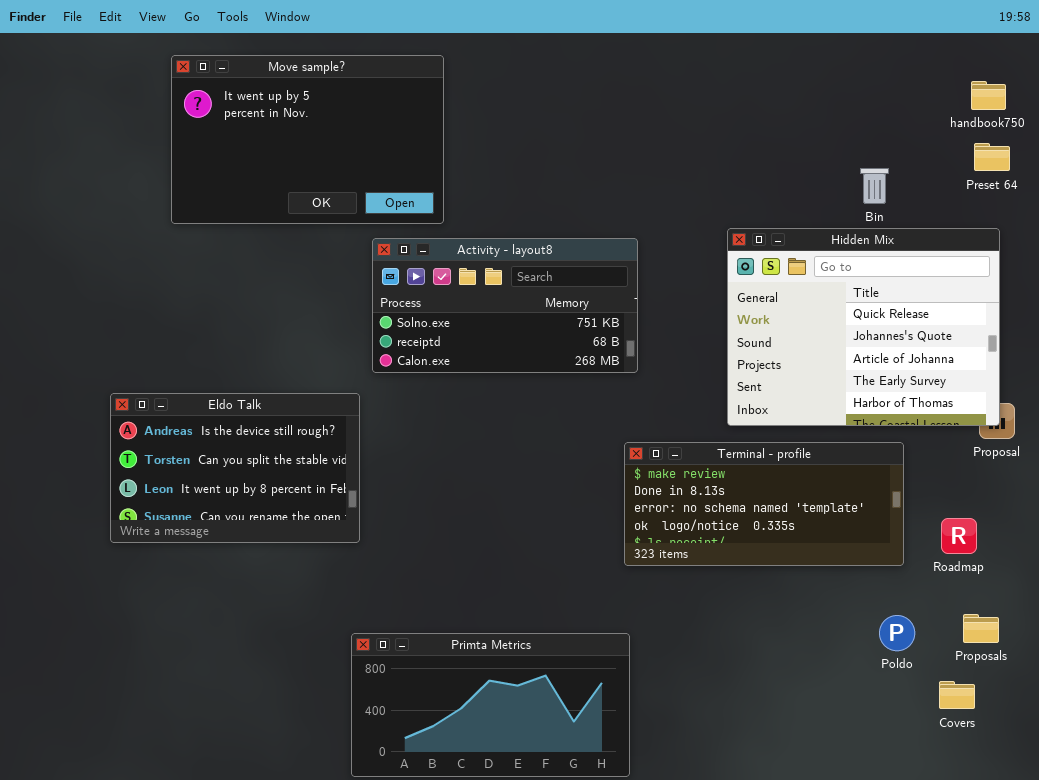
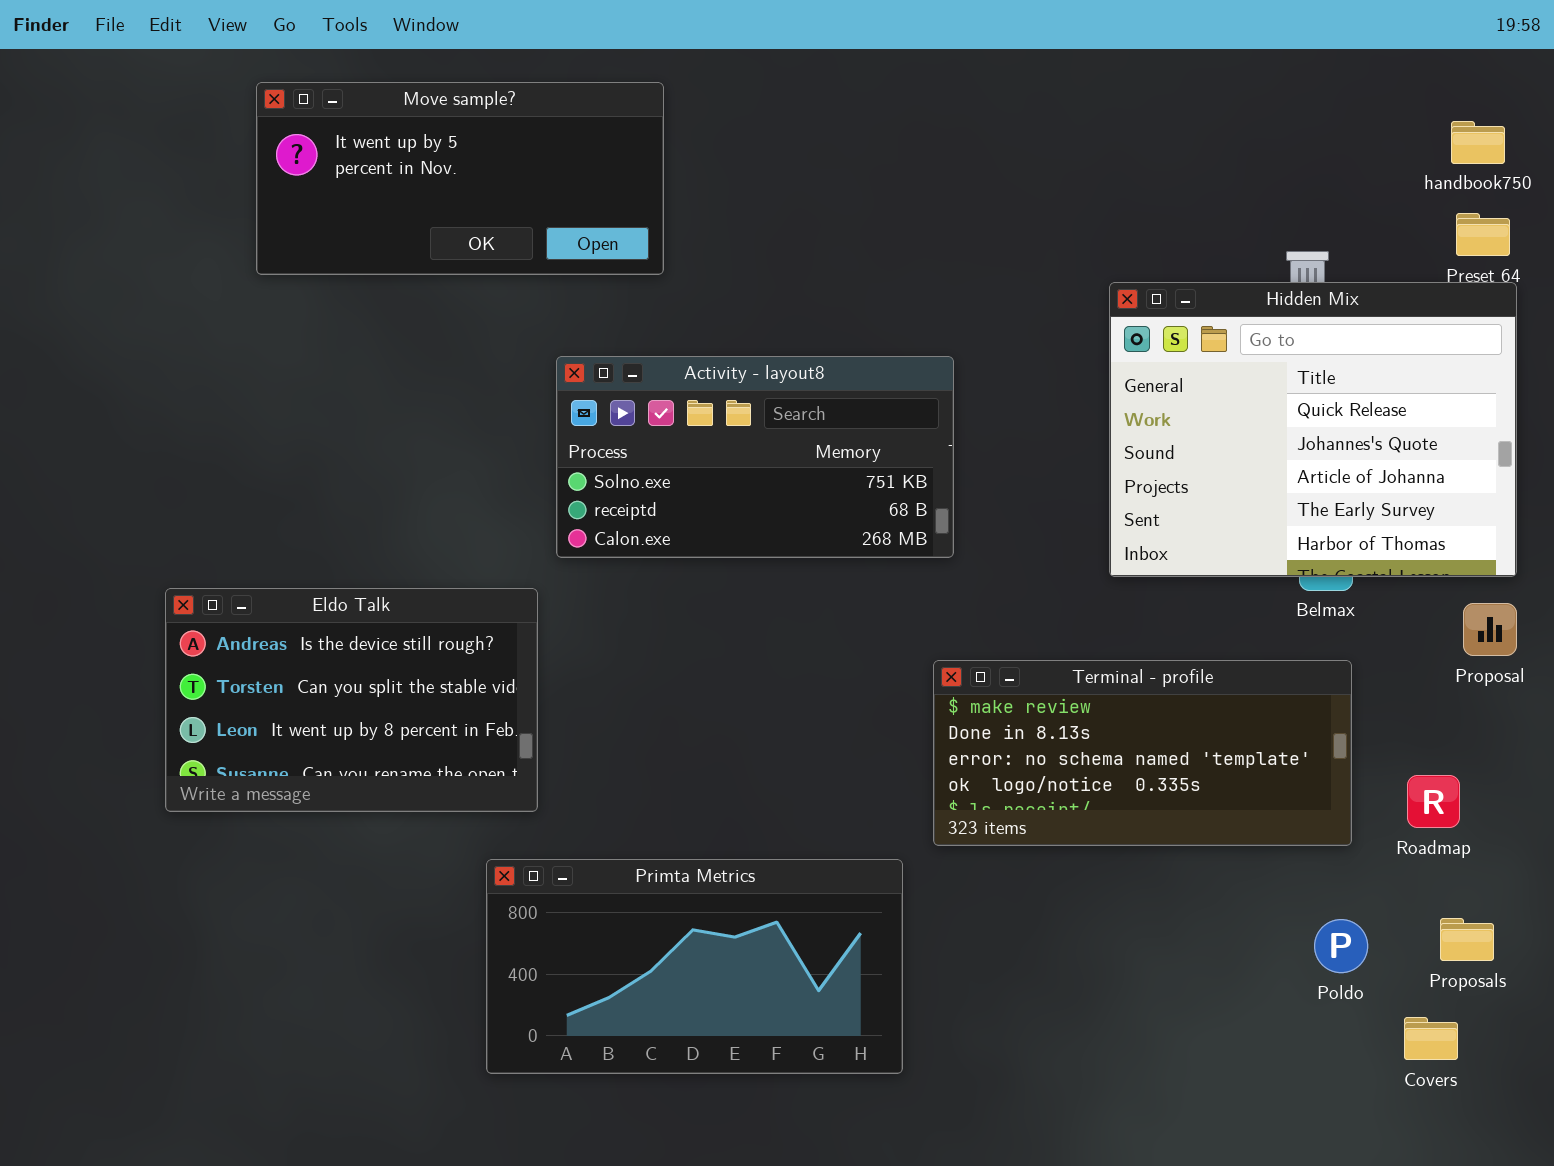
Move sample?: [171,55,444,224] -> [256,82,664,275], resized
Hidden Mix: [727,228,1000,426] -> [1109,282,1517,577], moved
Primta Metrics: [351,633,630,777] -> [486,859,903,1074], moved

